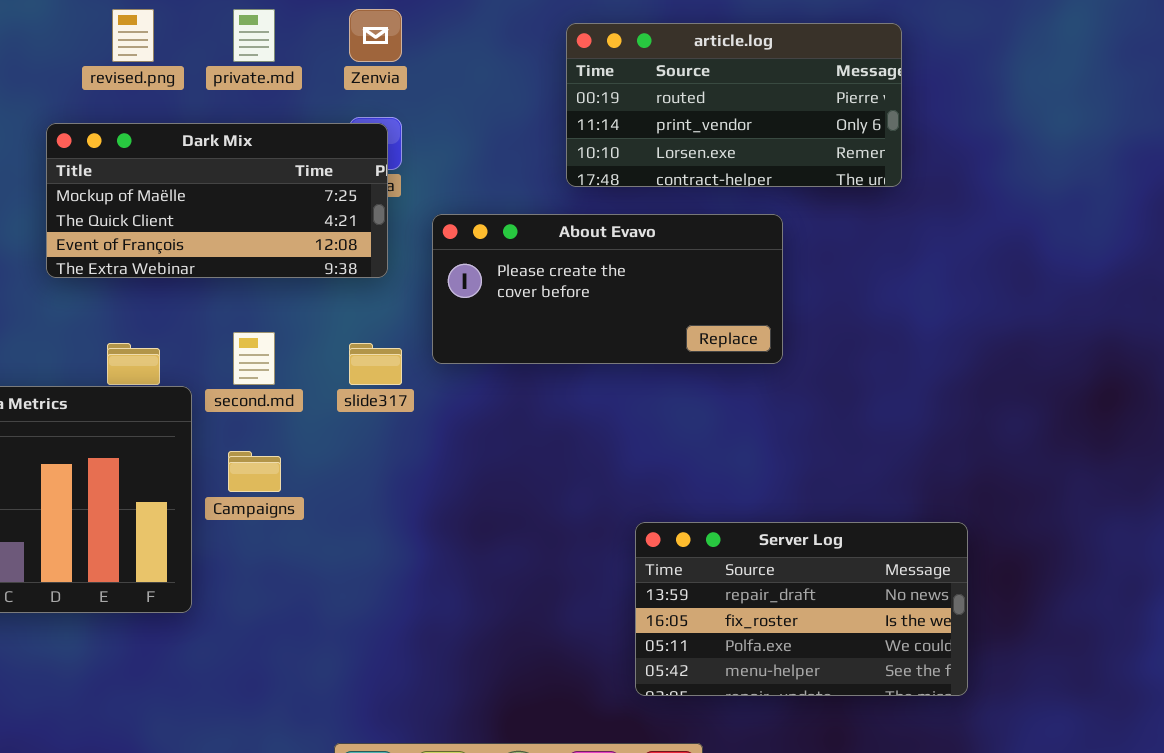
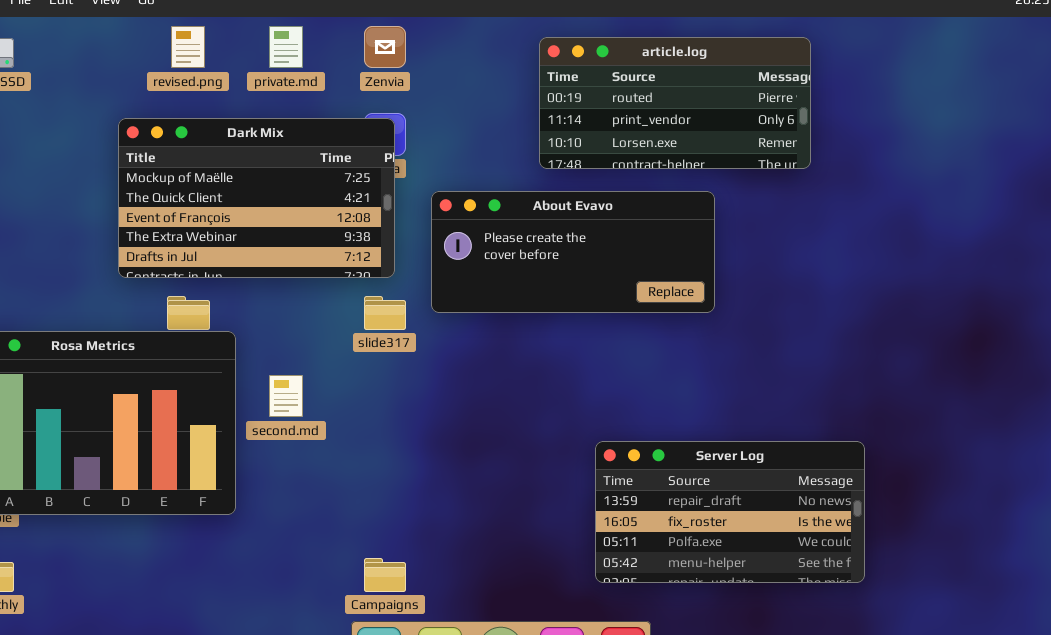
Dark Mix: [46,123,388,278] -> [118,118,395,278], resized
second.md: [233,332,275,385] -> [269,375,303,417], moved
Campaigns: [228,451,281,492] -> [364,558,406,592], moved

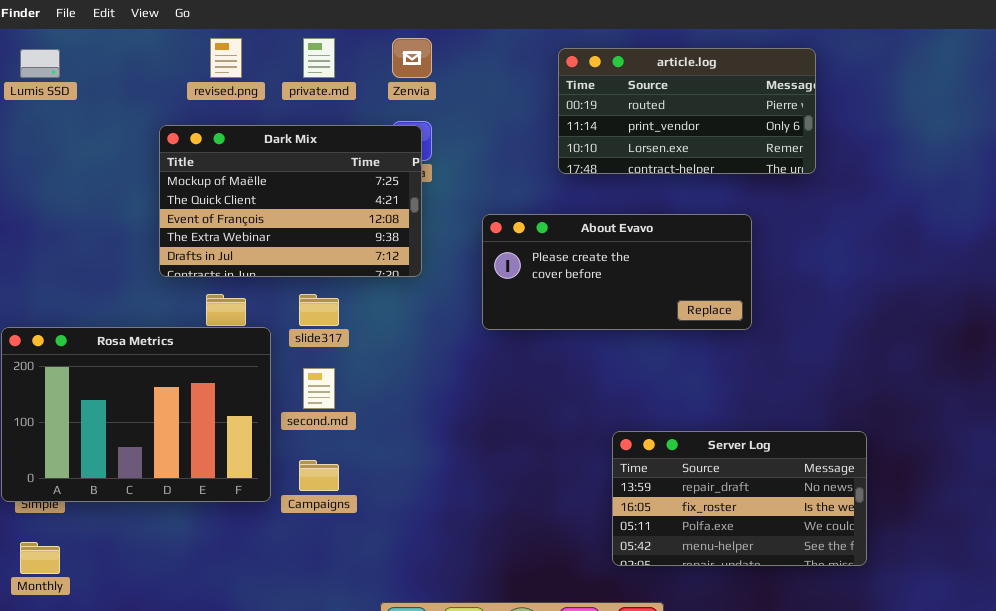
About Evavo: [431,191,715,313] -> [482,214,752,330], moved
slide317: [364,296,406,330] -> [299,294,339,326], moved
Campaigns: [364,558,406,592] -> [299,460,339,491], moved

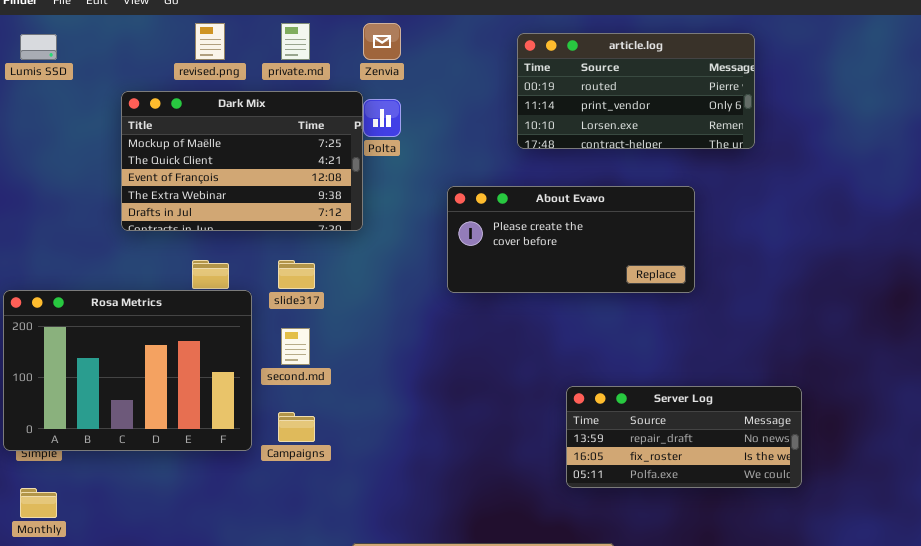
Dark Mix: [159,125,422,277] -> [121,91,363,231], moved
Server Log: [612,431,867,566] -> [566,386,802,488], resized

